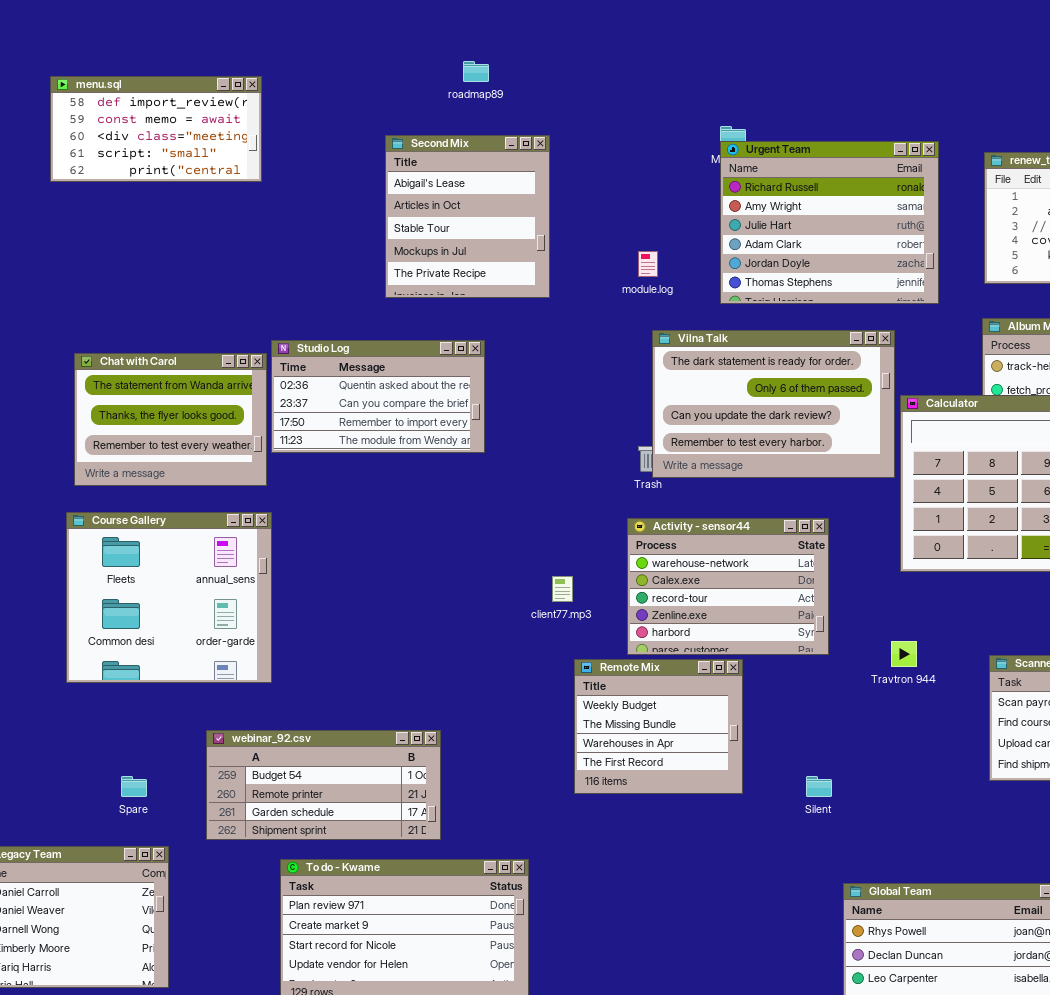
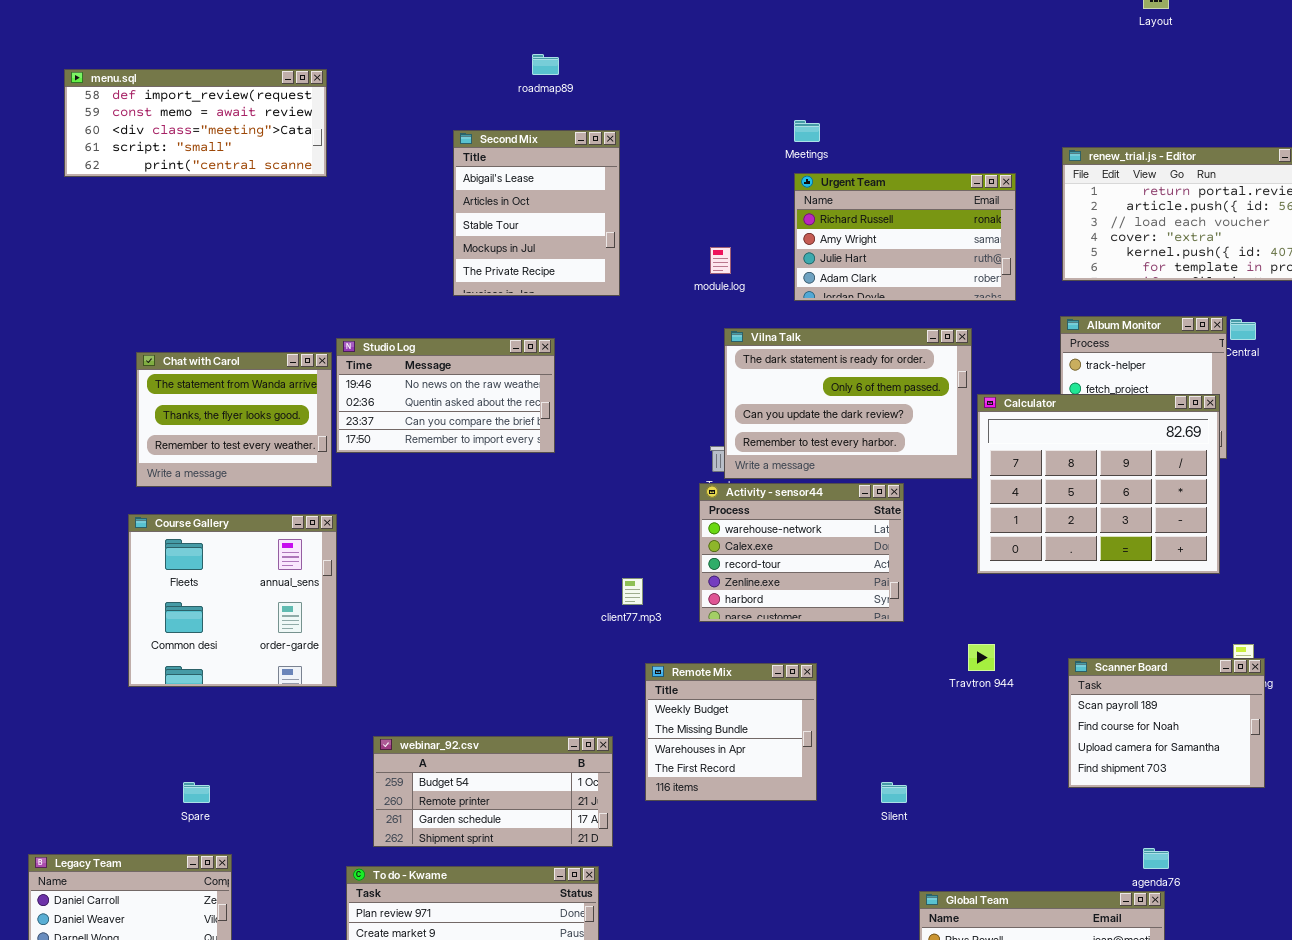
menu.sql: [50,76,262,182] -> [64,69,327,177], resized
Urgent Team: [720,141,939,304] -> [794,173,1016,301], resized
Studio Log: [271,340,485,453] -> [336,338,555,453], scrolled up 1 row
Activity - sensor44: [627,518,829,655] -> [699,483,904,622], moved
webinar_92.csv: [206,730,441,840] -> [373,736,613,847], moved

